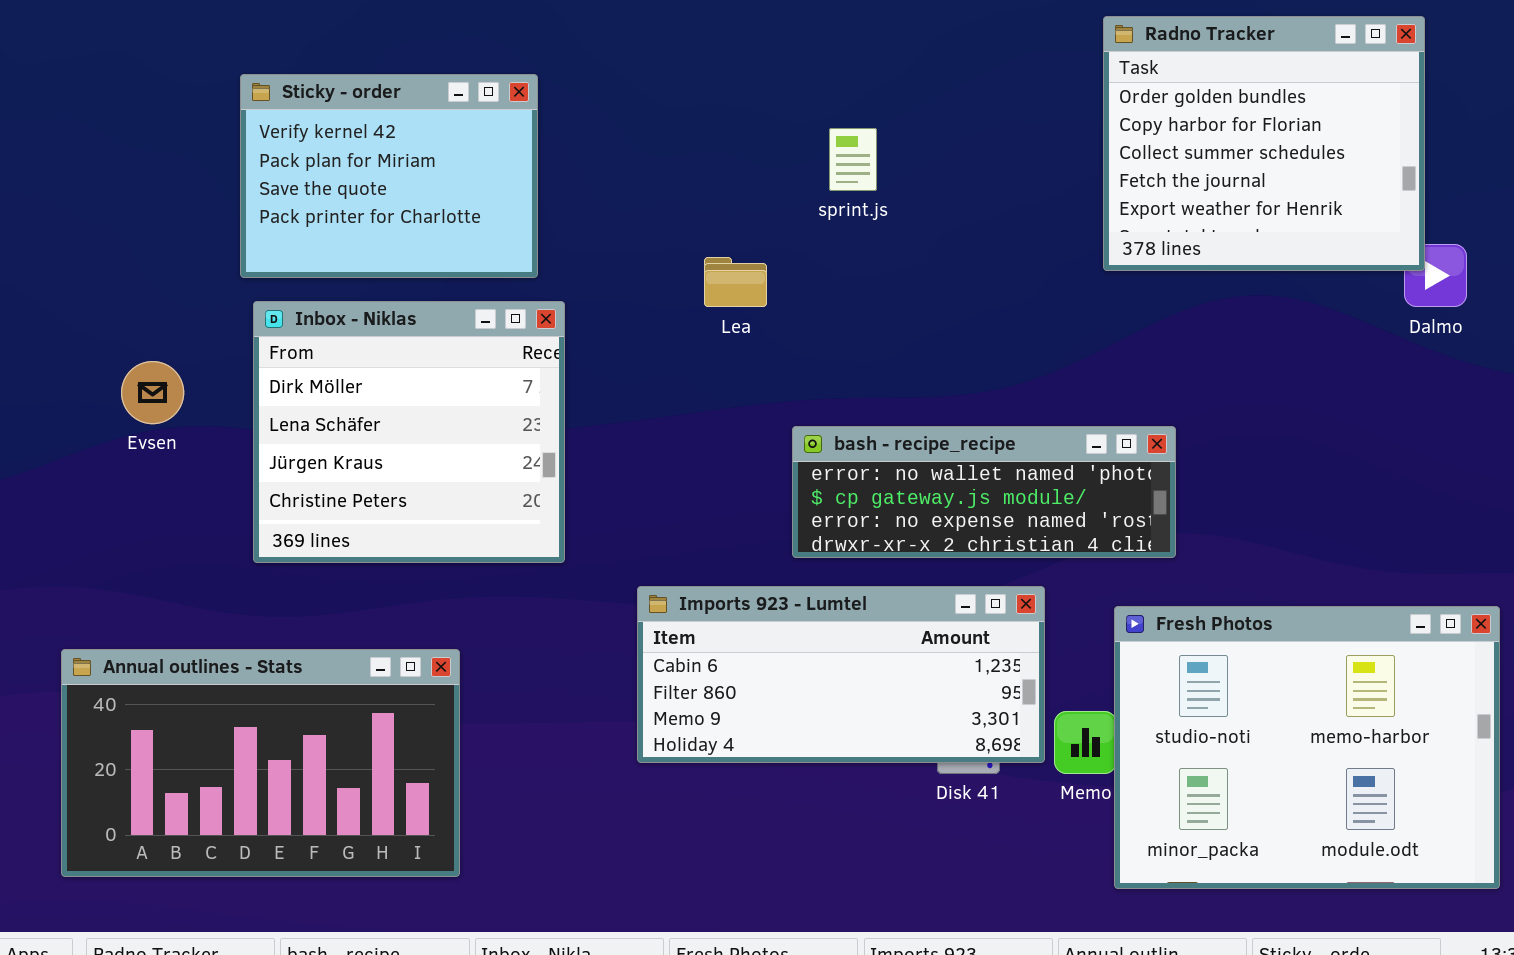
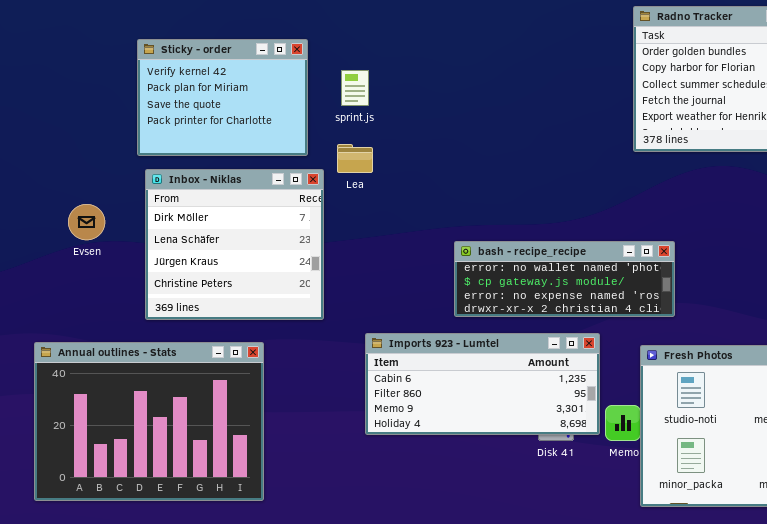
sprint.js: [829,128,877,191] -> [341,70,369,106], moved
Lea: [704,257,767,307] -> [337,144,373,173], moved
Annual outlines - Stats: [61,649,460,877] -> [34,342,264,501], resized

